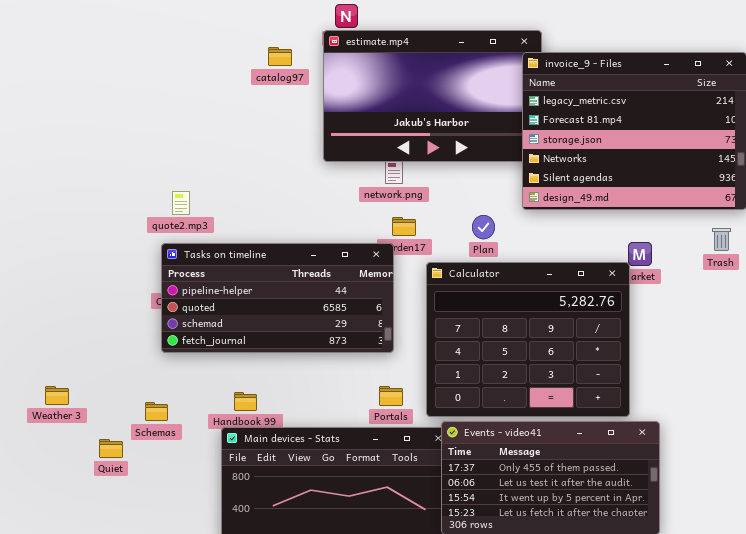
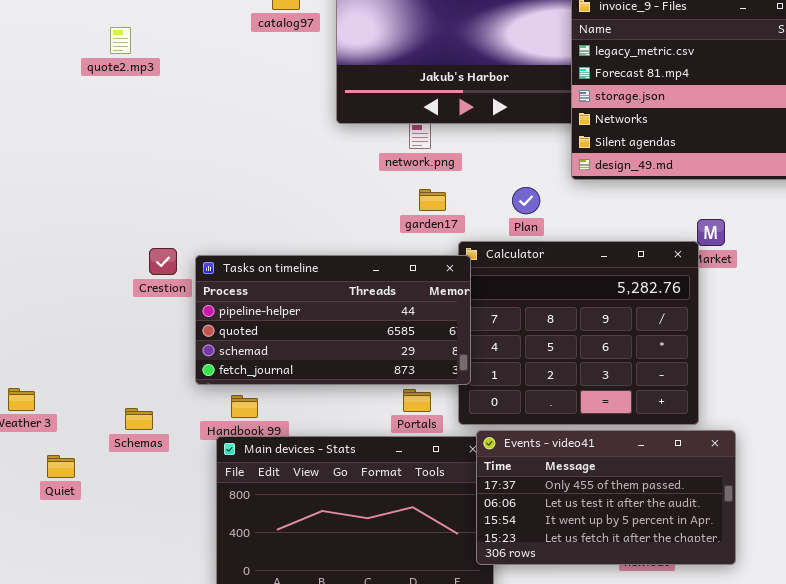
quote2.mp3: [172,191,190,215] -> [110,27,131,54], moved
Tasks on timeline: [161,243,394,353] -> [195,255,471,385], moved
Quiet: [99,439,123,458] -> [47,455,75,478], moved

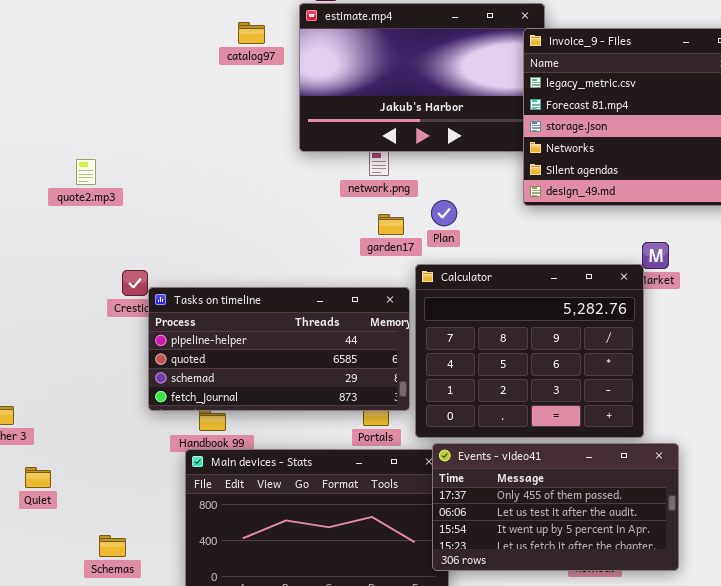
quote2.mp3: [110,27,131,54] -> [76,159,96,185], moved
Plan: [512,187,540,214] -> [431,200,457,226], moved
Tasks on timeline: [195,255,471,385] -> [148,287,410,411], moved
Schemas: [125,408,153,430] -> [99,535,126,557], moved

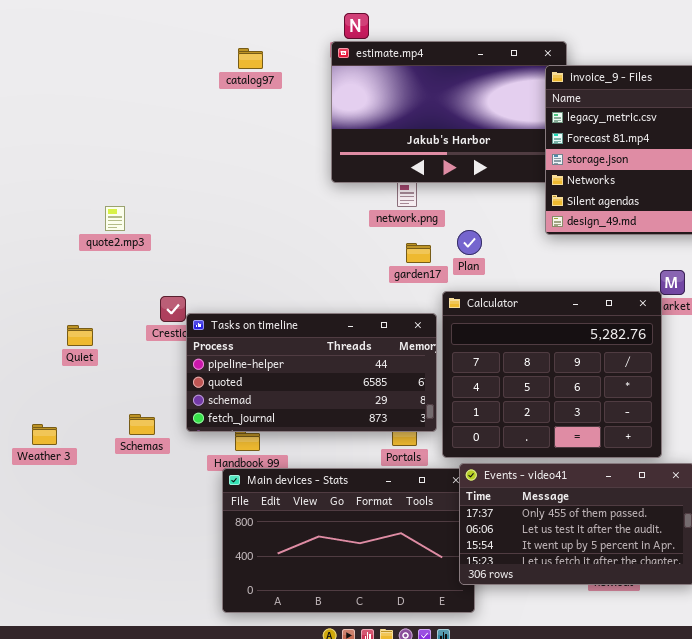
catalog97: [238,22,265,44] -> [238,48,263,69], moved
quote2.mp3: [76,159,96,185] -> [105,206,125,231], moved
Quiet: [25,467,51,488] -> [67,325,93,346], moved
Schemas: [99,535,126,557] -> [129,414,155,435], moved

